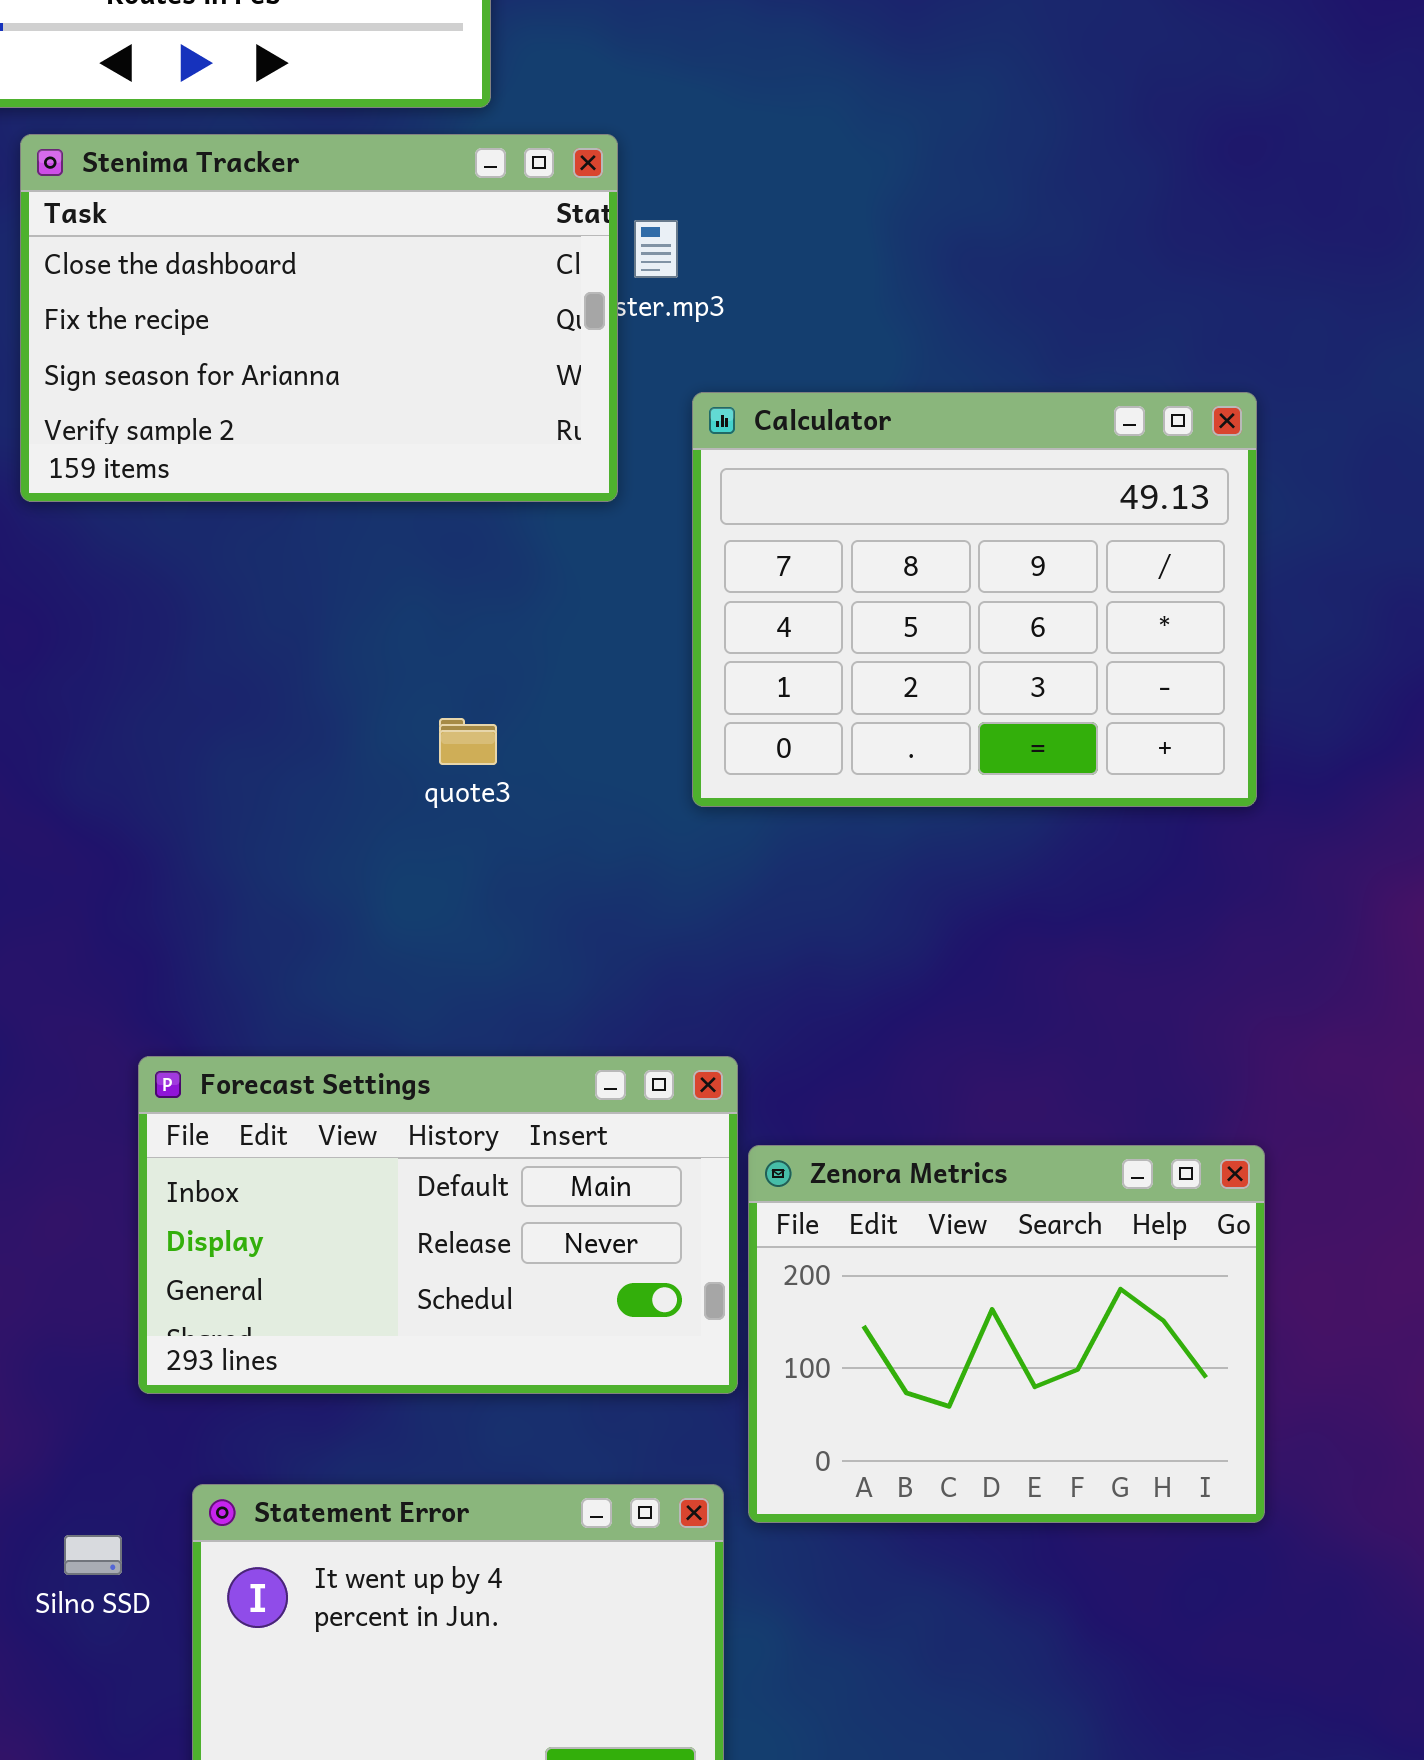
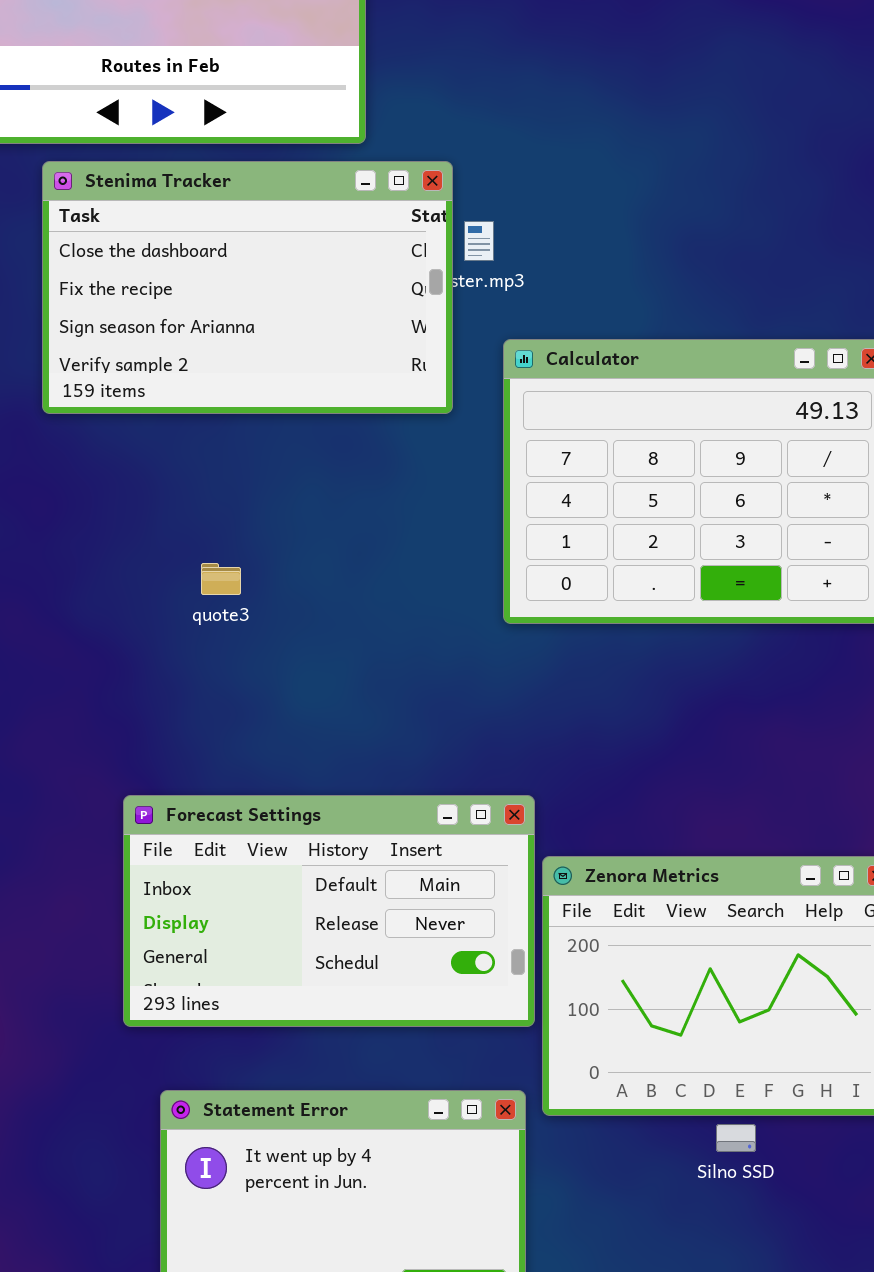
quote3: [439,718,497,765] -> [201,563,241,595], moved
Silno SSD: [64,1535,122,1575] -> [716,1124,756,1152], moved

